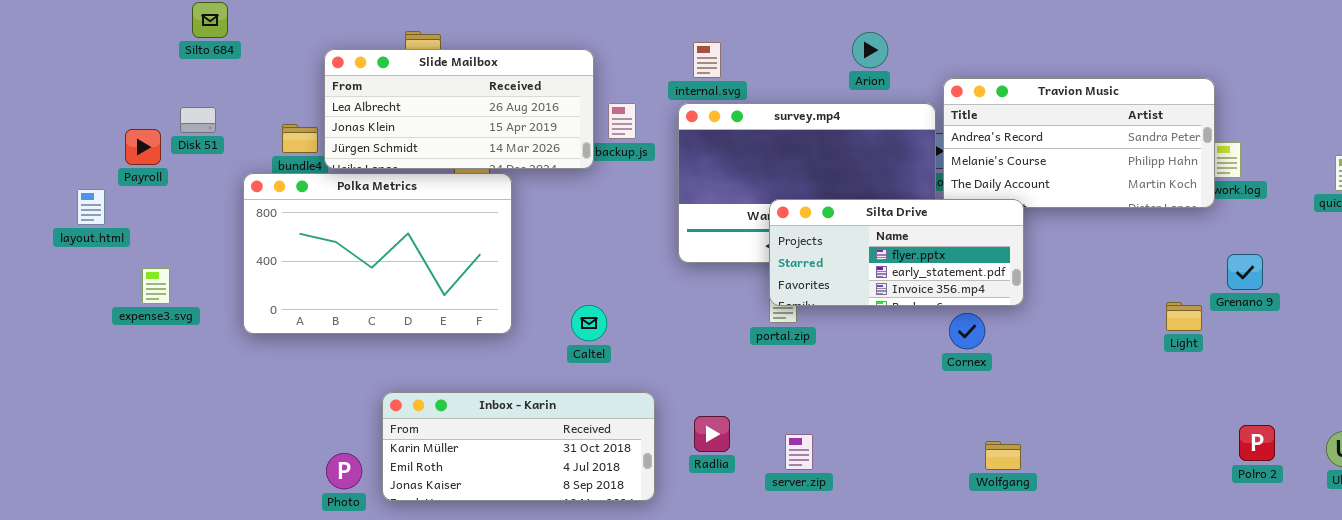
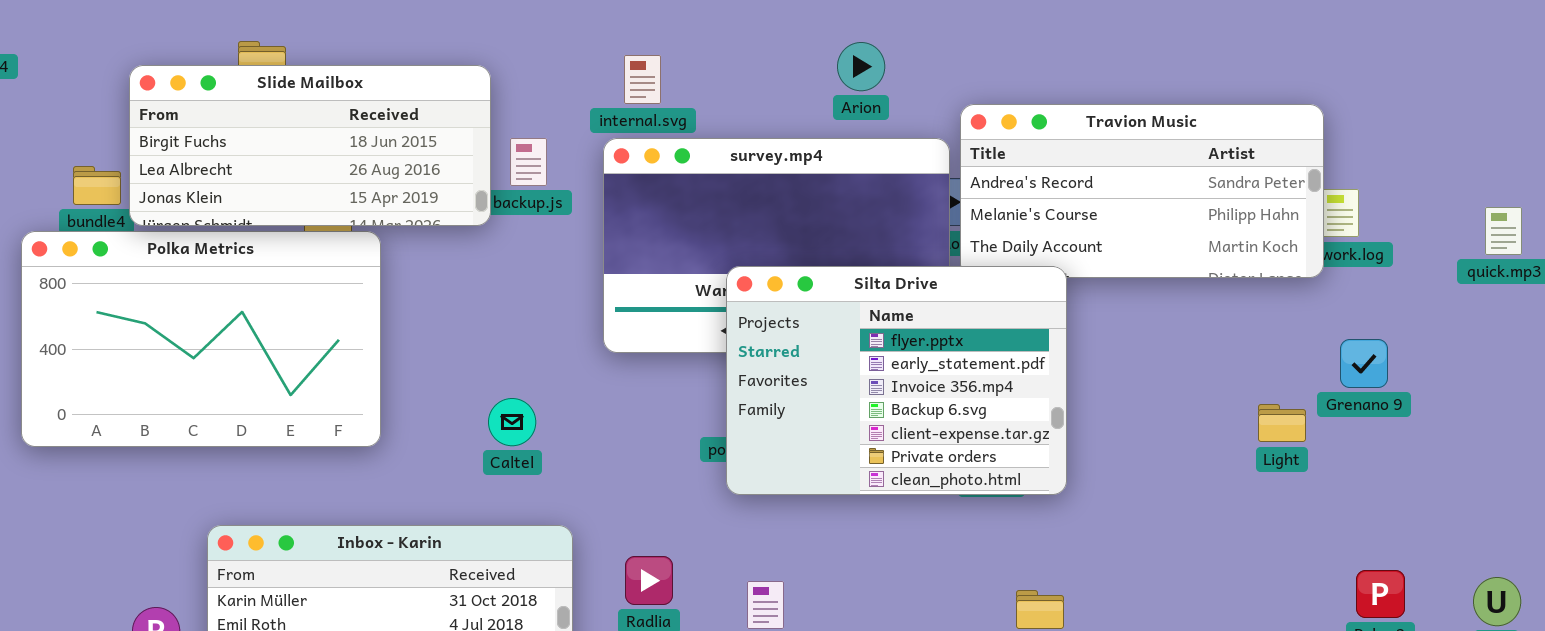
Slide Mailbox: [324,49,594,169] -> [129,65,491,226], scrolled up 1 row
Silta Drive: [769,199,1024,306] -> [726,266,1067,495], resized
Caltel: [571,305,607,341] -> [488,398,536,446], moved

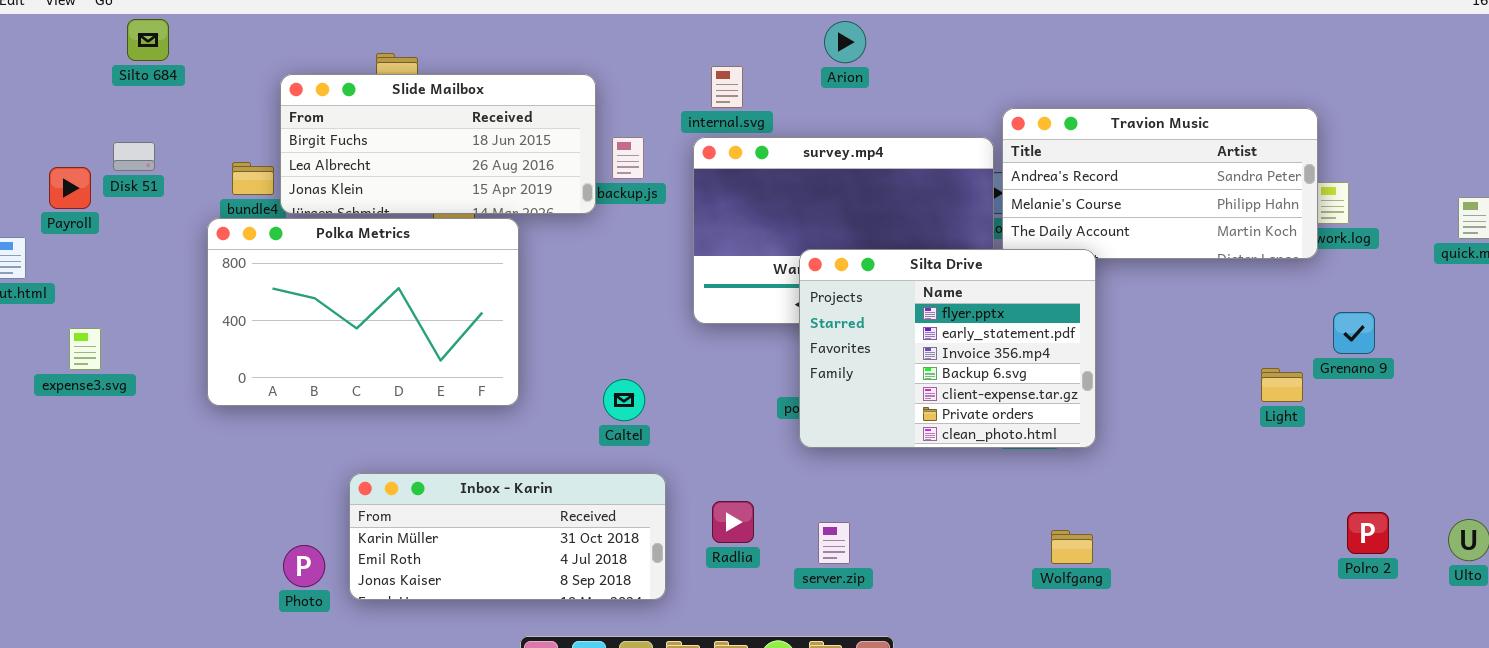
Arion: [837,42,885,91] -> [824,21,866,63], moved
Polka Metrics: [21,231,381,447] -> [207,218,519,406], moved
Caltel: [488,398,536,446] -> [603,379,645,421], moved

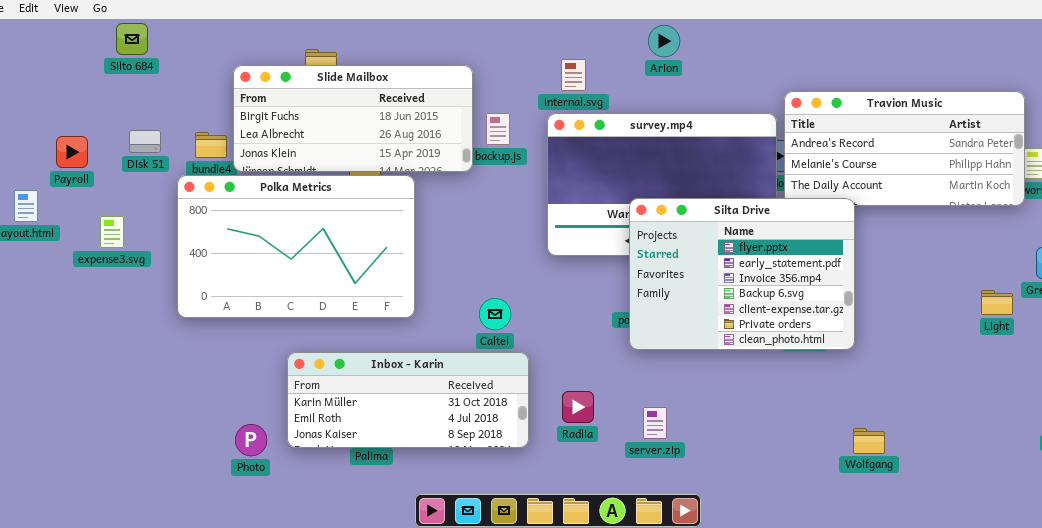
Disk 51: [113,142,155,171] -> [129,130,161,153], moved
expense3.svg: [69,328,101,370] -> [100,216,124,248], moved
Inbox - Karin: [349,473,666,600] -> [287,352,529,448], moved
Wolfgang: [1051,530,1093,564] -> [853,428,885,454], moved

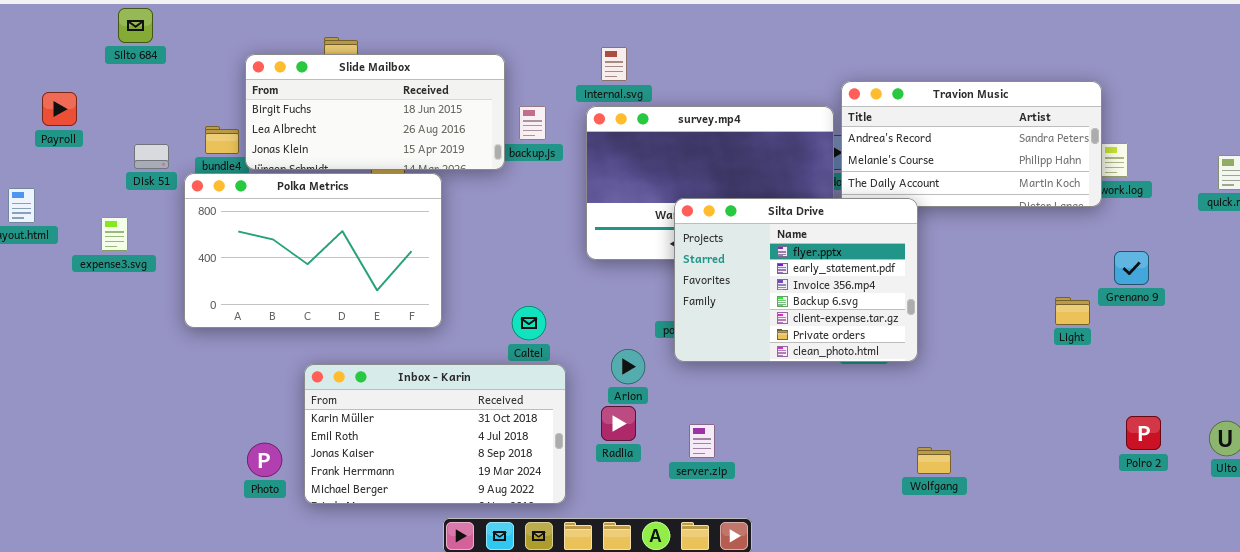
Arion: [648,25,680,57] -> [611,349,645,384], moved
Disk 51: [129,130,161,153] -> [134,144,169,169], moved
Payroll: [56,136,88,168] -> [42,92,77,126], moved
Inbox - Karin: [287,352,529,448] -> [304,364,566,504], resized

